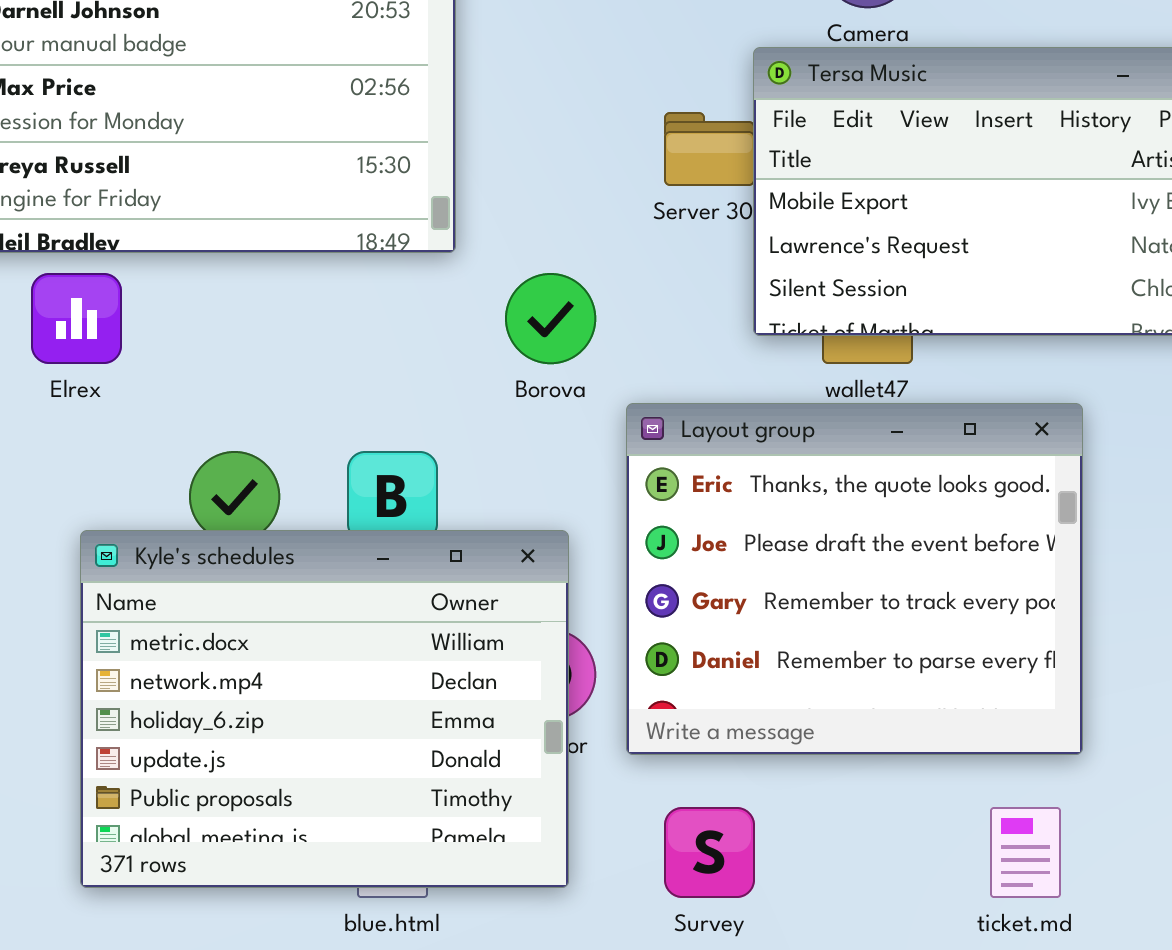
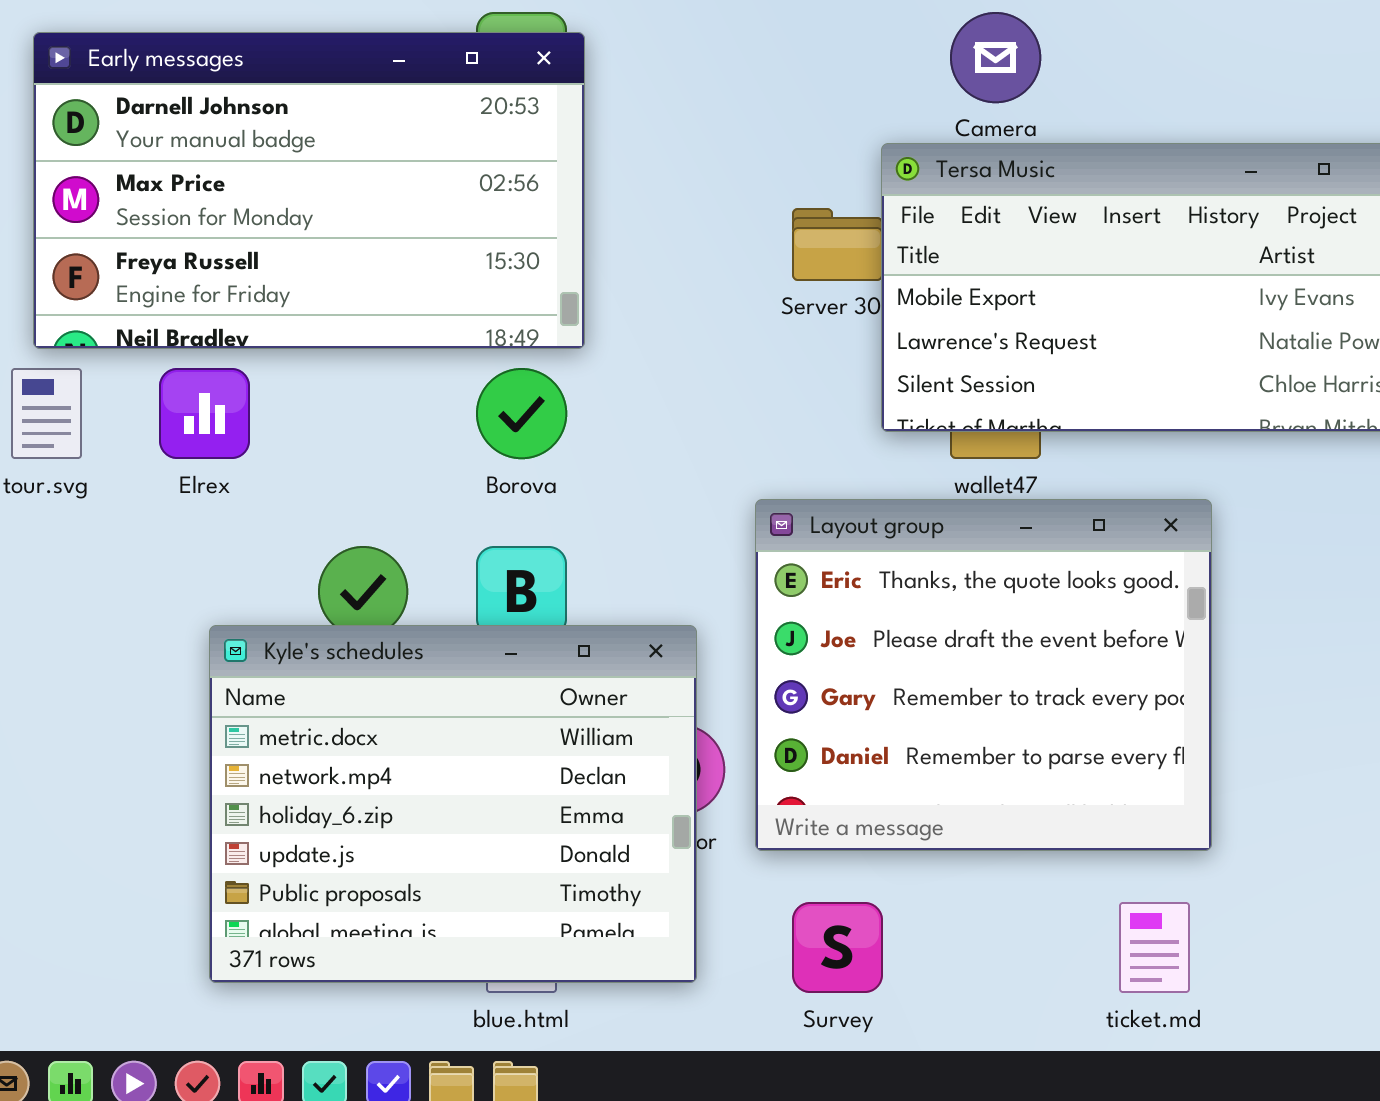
Borova: [505,273,596,364] -> [476,368,567,459], moved

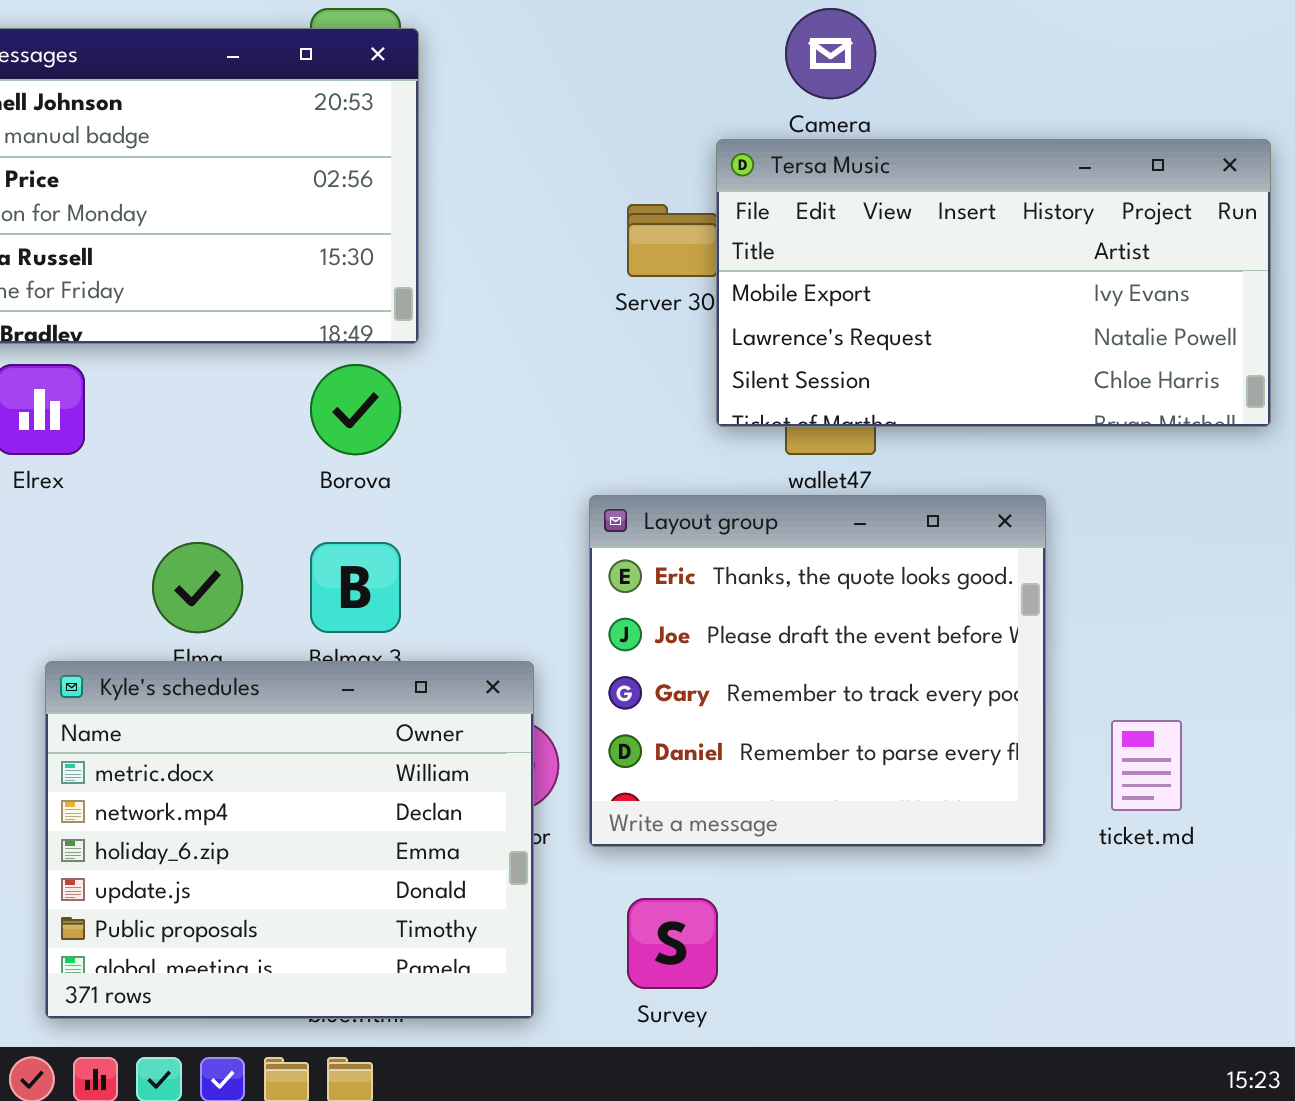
Kyle's schedules: [209,625,697,983] -> [45,661,534,1019], moved
ticket.md: [1119,902,1190,993] -> [1111,720,1182,811], moved

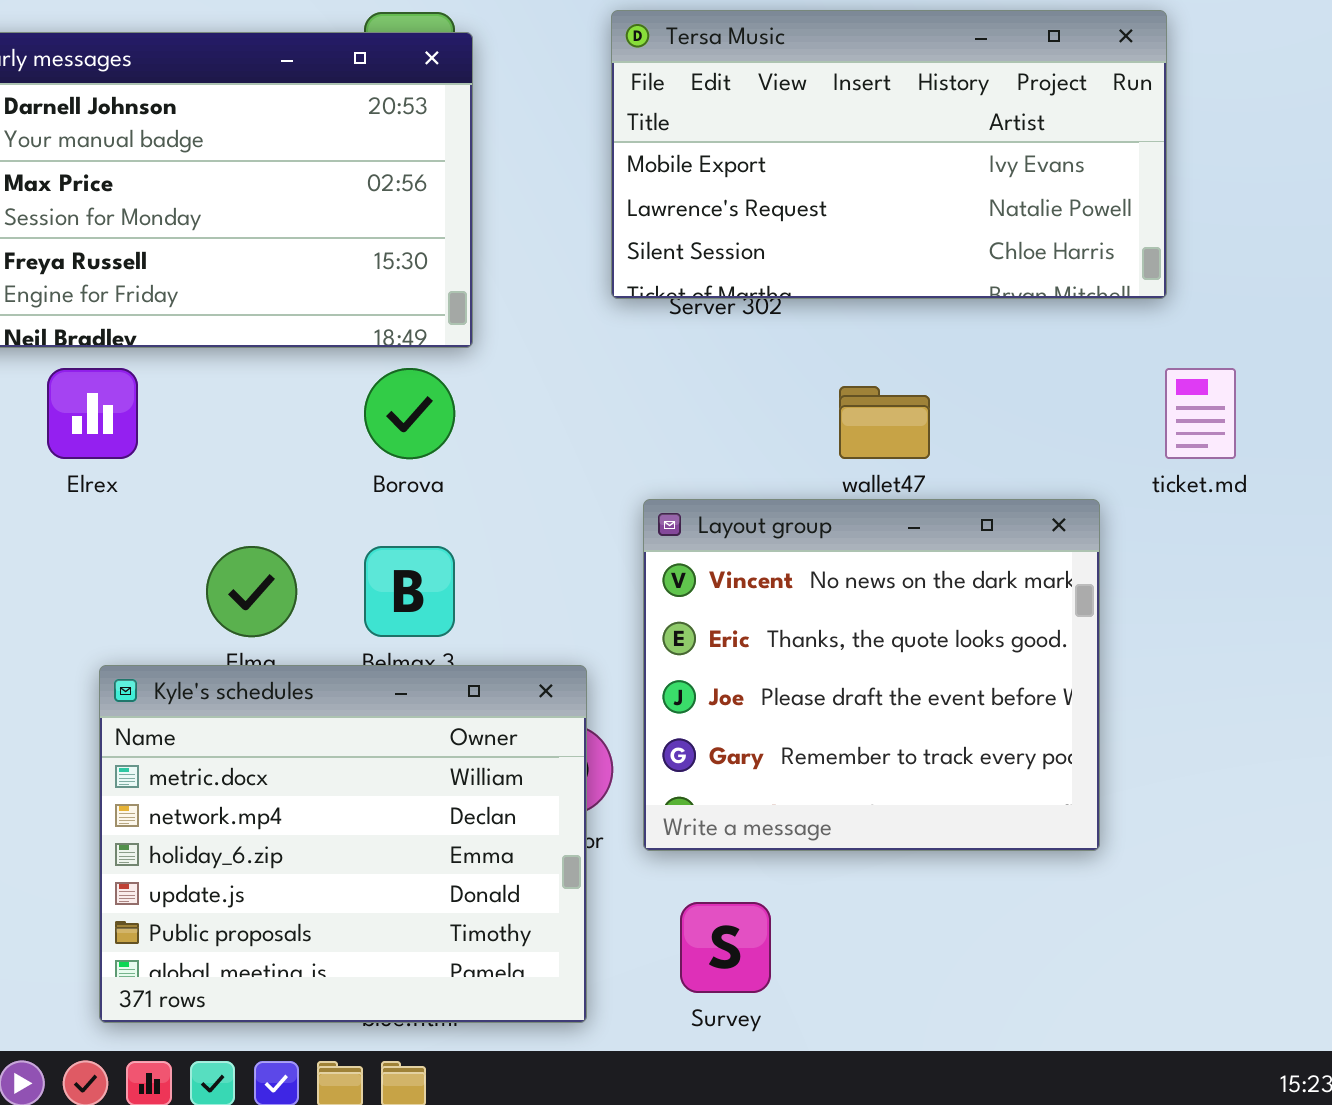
Tersa Music: [716,139,1271,427] -> [611,10,1167,299], moved
Layout group: [589,495,1046,847] -> [643,499,1100,851], scrolled up 1 row
ticket.md: [1111,720,1182,811] -> [1165,368,1236,459], moved

